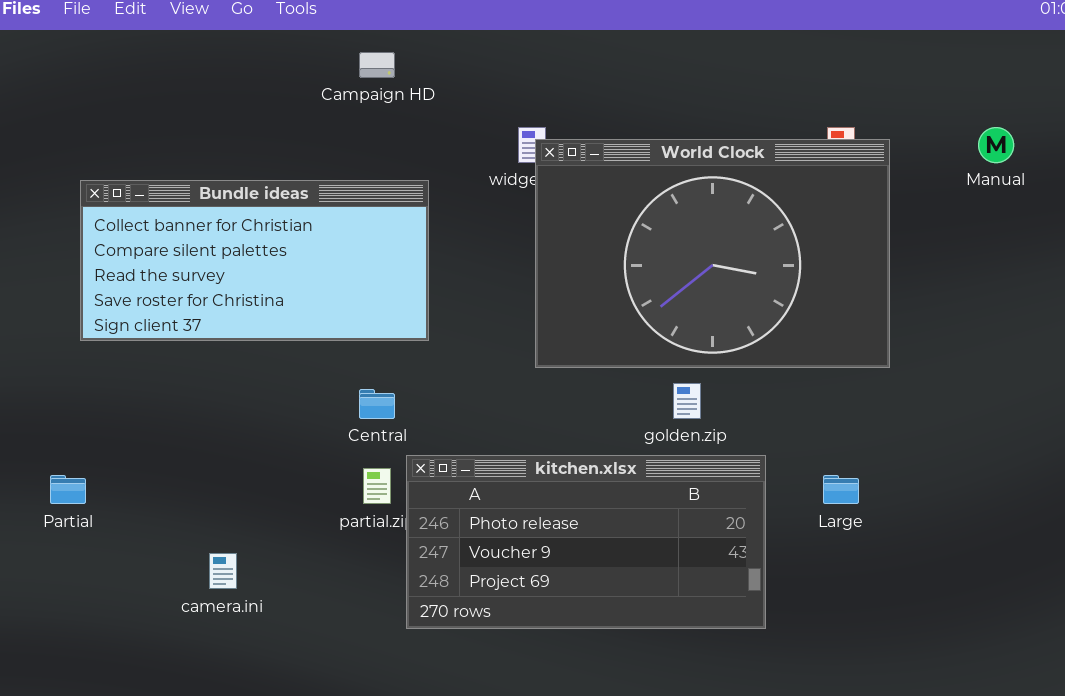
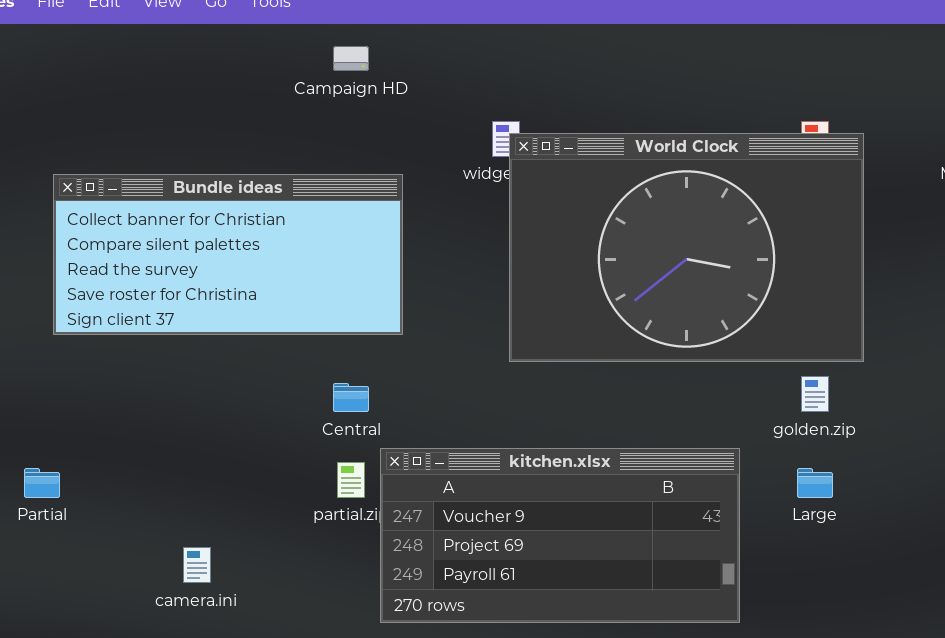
golden.zip: [673,383,701,419] -> [801,376,829,412], moved
kitchen.xlsx: [406,455,766,629] -> [380,448,740,623], scrolled down 1 row

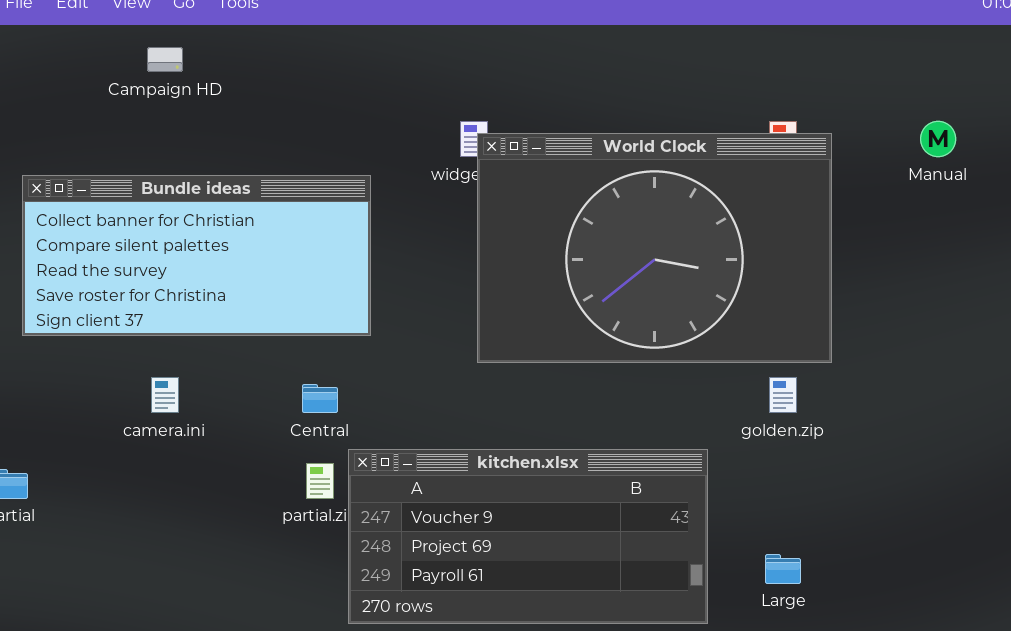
Campaign HD: [333,46,369,71] -> [147,47,183,72], moved
Large: [797,468,833,498] -> [765,554,801,584], moved
camera.ini: [183,547,211,583] -> [151,377,179,413], moved

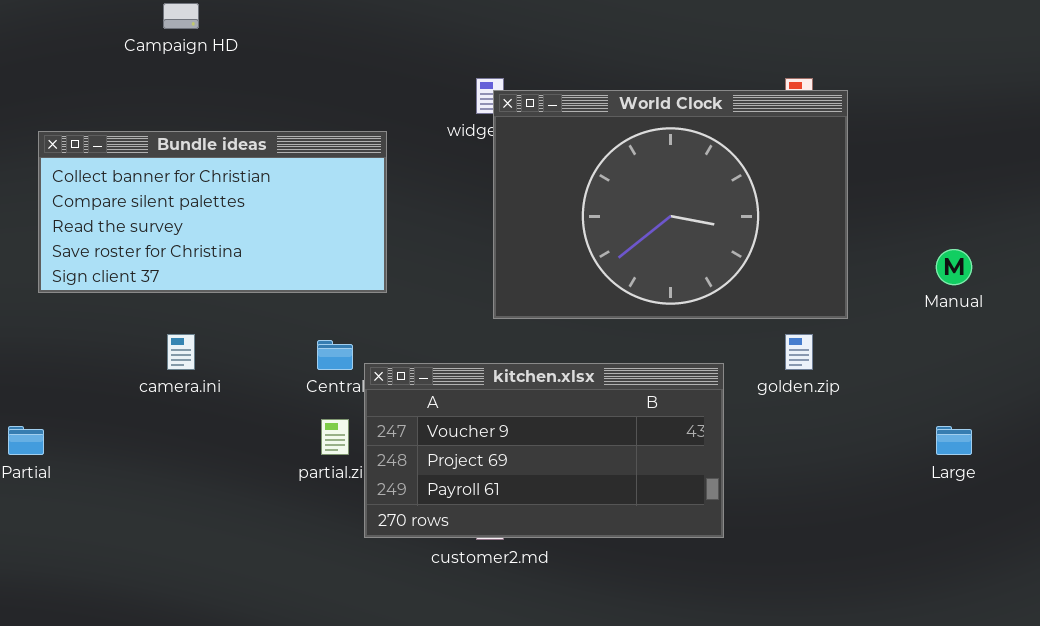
Manual: [920,121,956,157] -> [936,249,972,285], moved
kitchen.xlsx: [348,449,708,624] -> [364,363,724,538], moved
Large: [765,554,801,584] -> [936,426,972,455], moved

